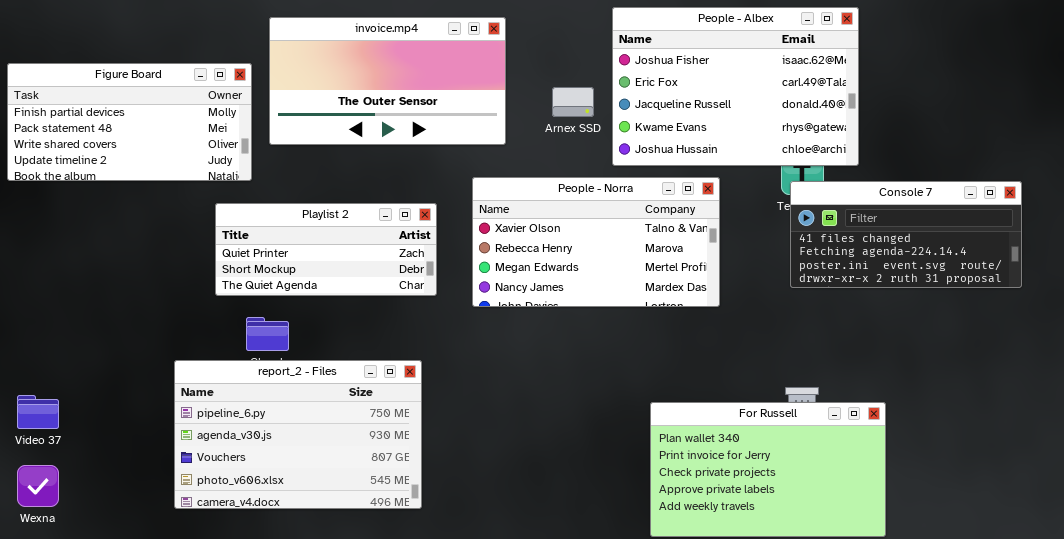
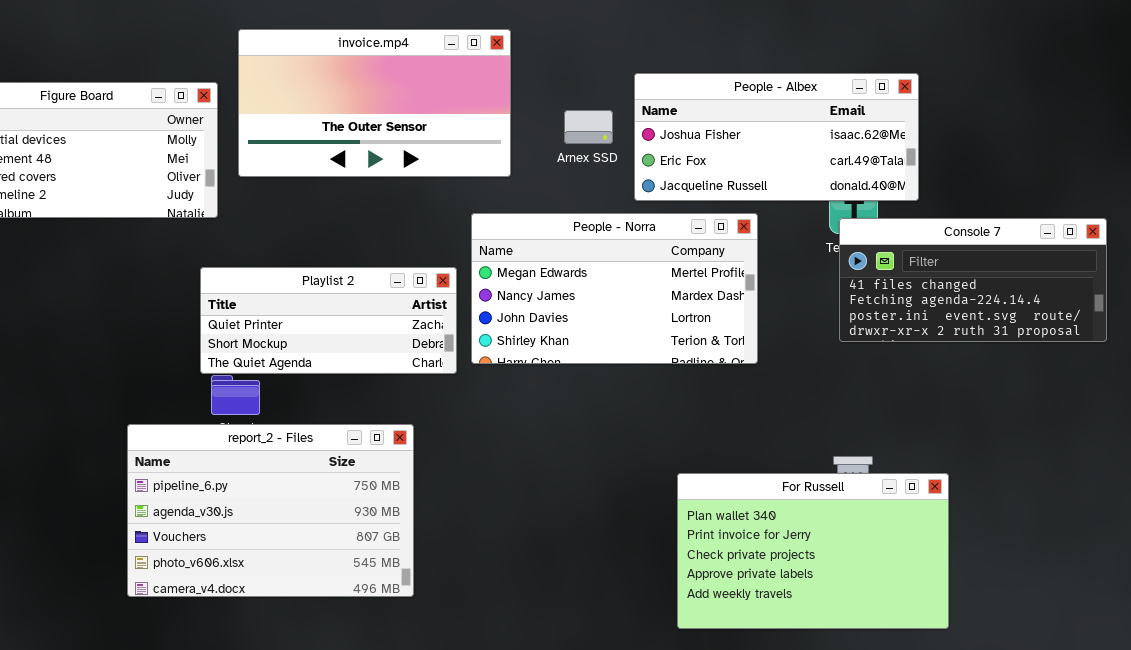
People - Albex: [612,7,859,166] -> [634,73,919,201], resized
People - Norra: [472,177,720,307] -> [471,213,758,364], scrolled down 2 rows
Playlist 2: [215,203,437,296] -> [200,267,457,374], moved

